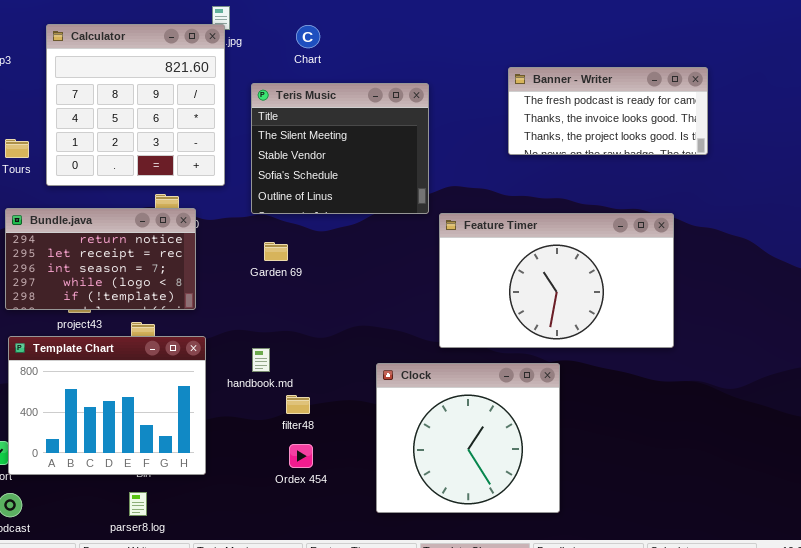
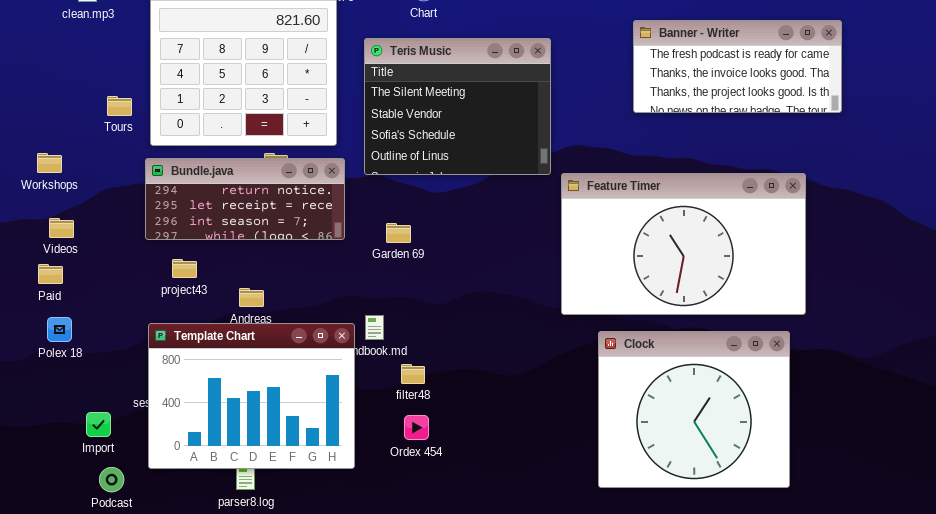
Bundle.java: [5,208,196,310] -> [145,158,345,240], moved, resized
Garden 69: [264,242,288,261] -> [386,223,411,243], moved
Template Chart: [8,336,206,475] -> [148,323,355,469], moved
Clock: [376,363,560,513] -> [598,331,790,488], moved

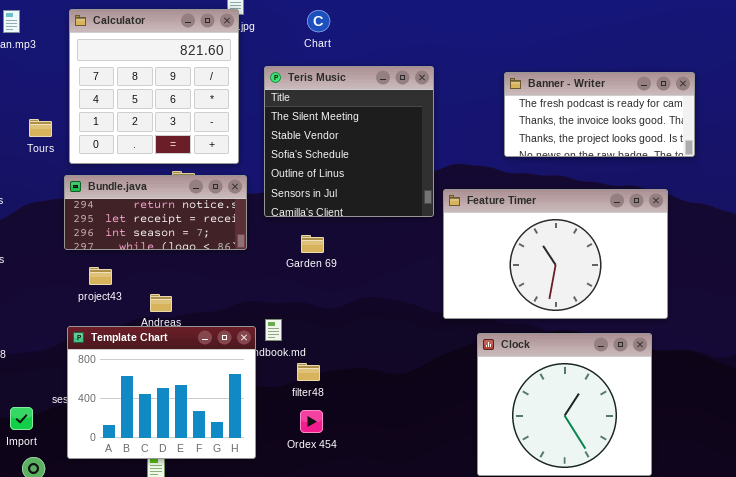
Banner - Writer: [633,20,842,113] -> [504,72,695,157], moved
Teris Music: [364,38,551,175] -> [264,66,434,217], resized
Garden 69: [386,223,411,243] -> [301,235,324,253], moved

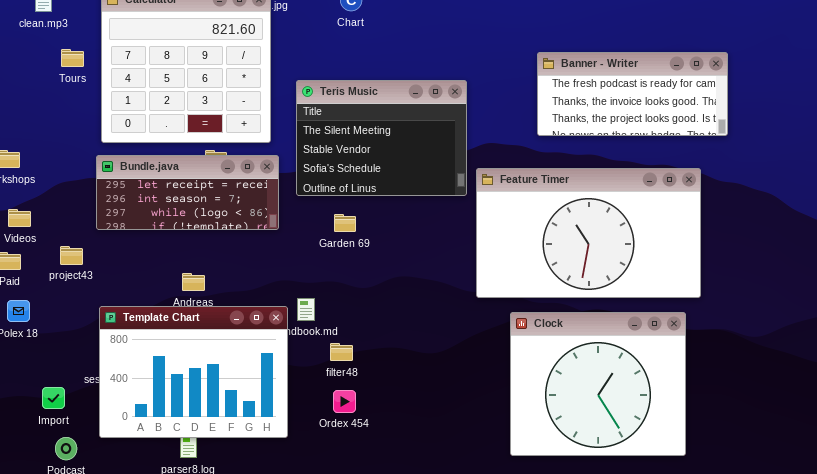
Teris Music: [264,66,434,217] -> [296,80,467,196], resized
Tours: [29,119,52,137] -> [61,49,84,67], moved
Bundle.java: [64,175,247,250] -> [96,155,279,230], scrolled down 1 row
project43: [89,267,112,285] -> [60,246,83,265], moved

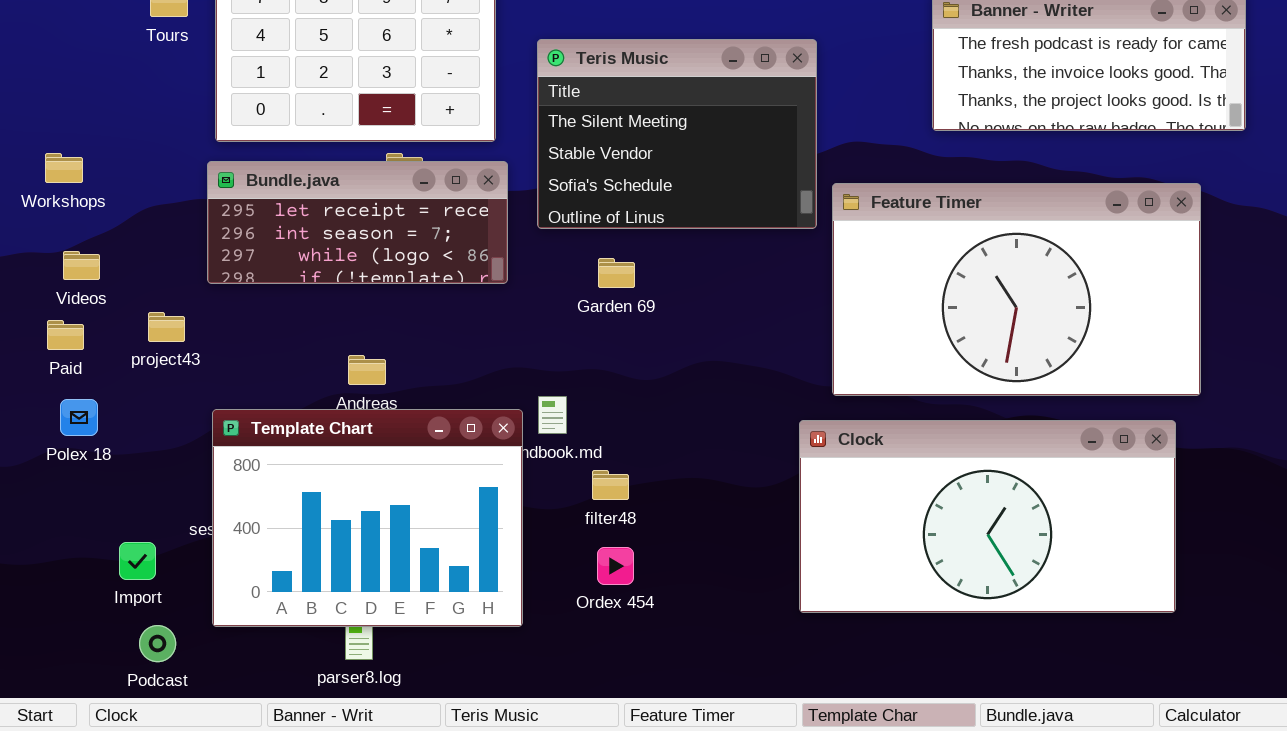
Clock: [510,312,686,456] -> [799,420,1176,613], resized

